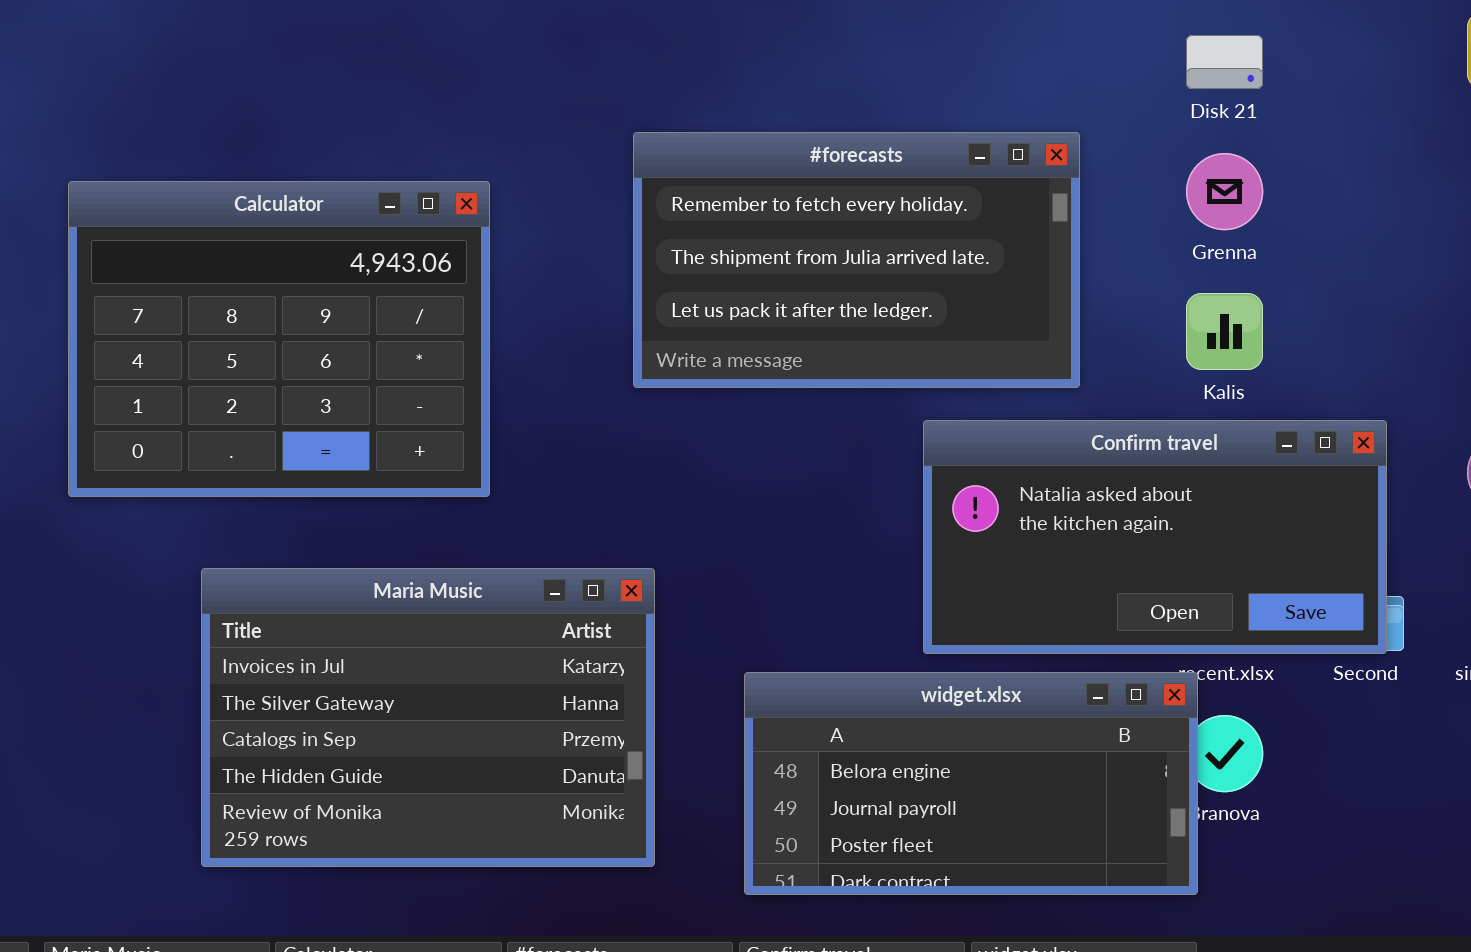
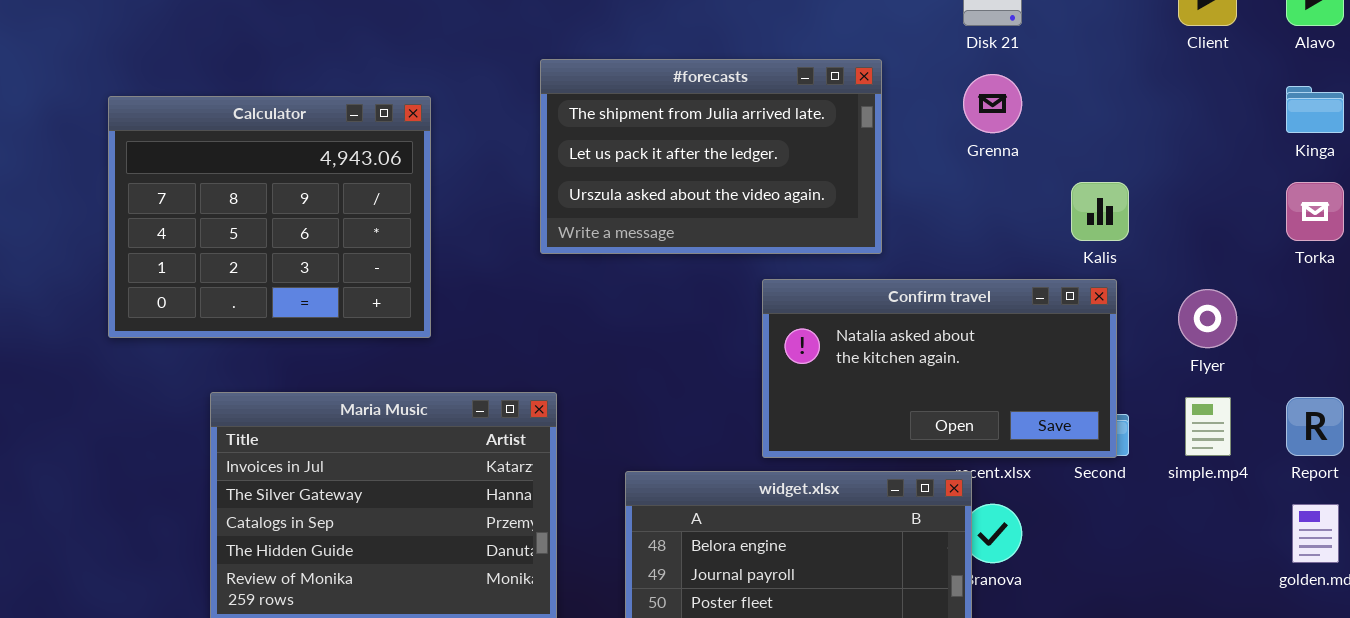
#forecasts: [633,132,1080,388] -> [540,59,882,254], scrolled down 1 row
Kalis: [1186,293,1263,370] -> [1071,182,1129,241], moved

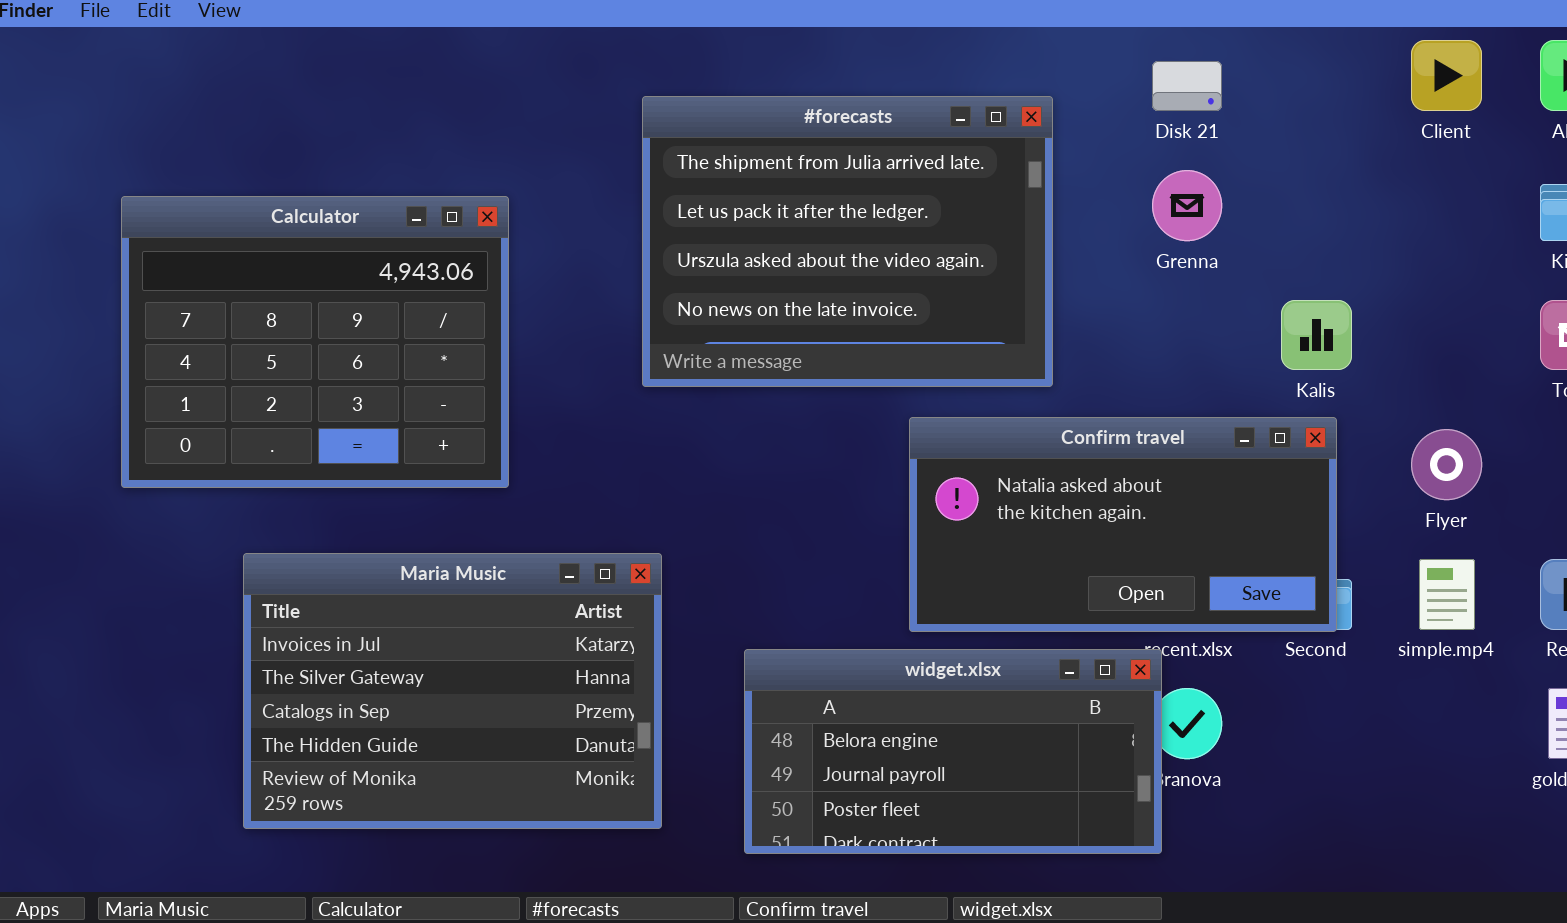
#forecasts: [540,59,882,254] -> [642,96,1053,387], resized

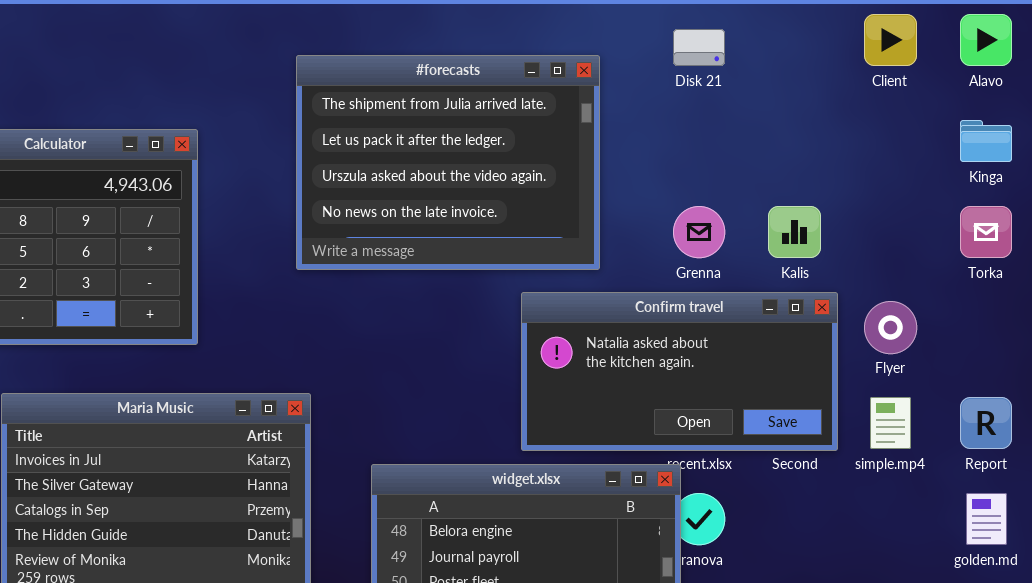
Grenna: [1152,170,1222,241] -> [673,206,725,258], moved
Confirm travel: [909,417,1337,632] -> [521,292,838,451], moved

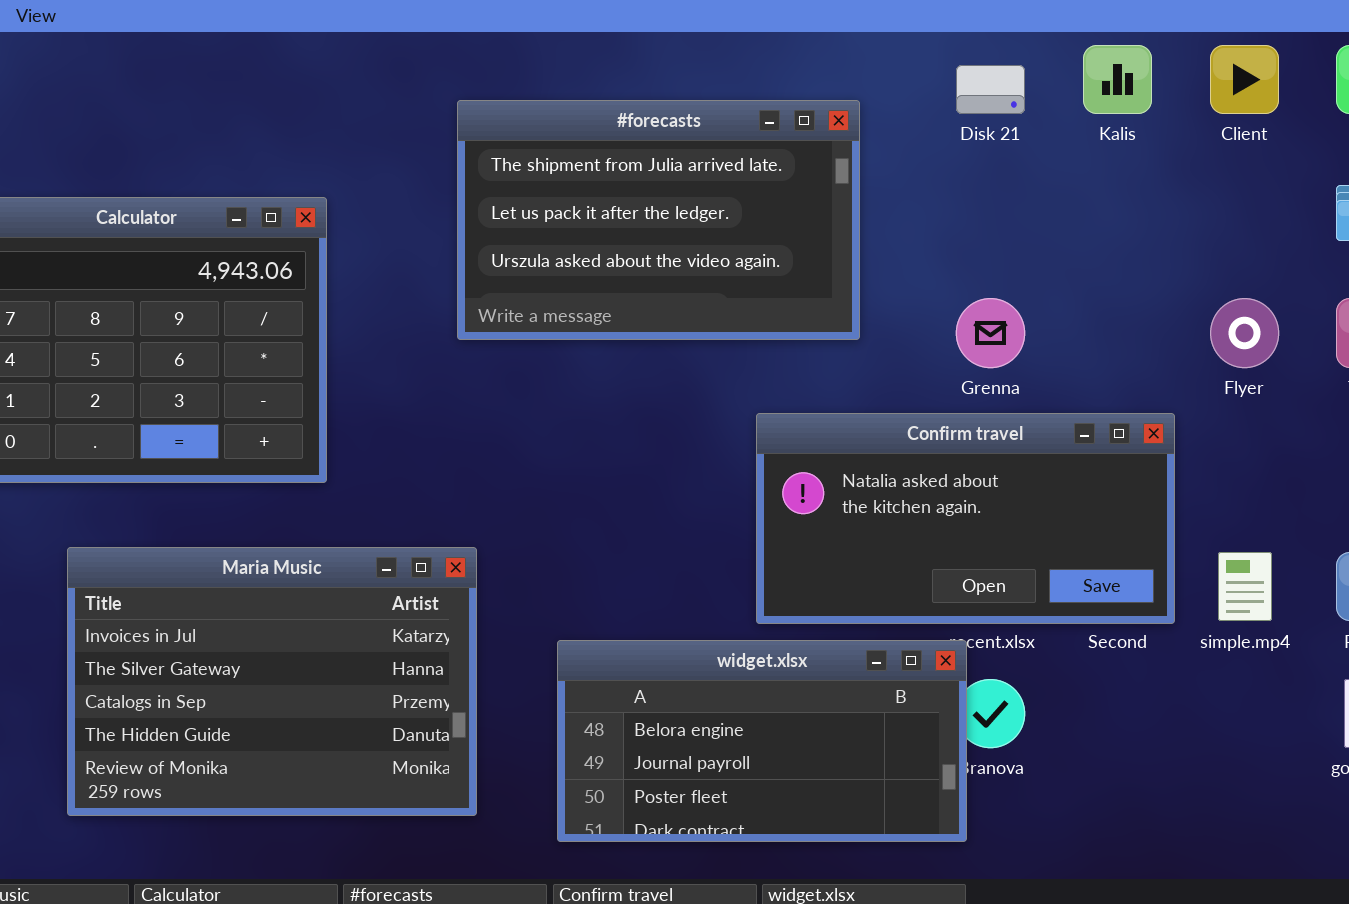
#forecasts: [296,55,600,270] -> [457,100,860,340], resized
Kalis: [768,206,821,258] -> [1083,45,1152,114], moved
Flyer: [864,301,917,354] -> [1210,298,1279,368], moved

